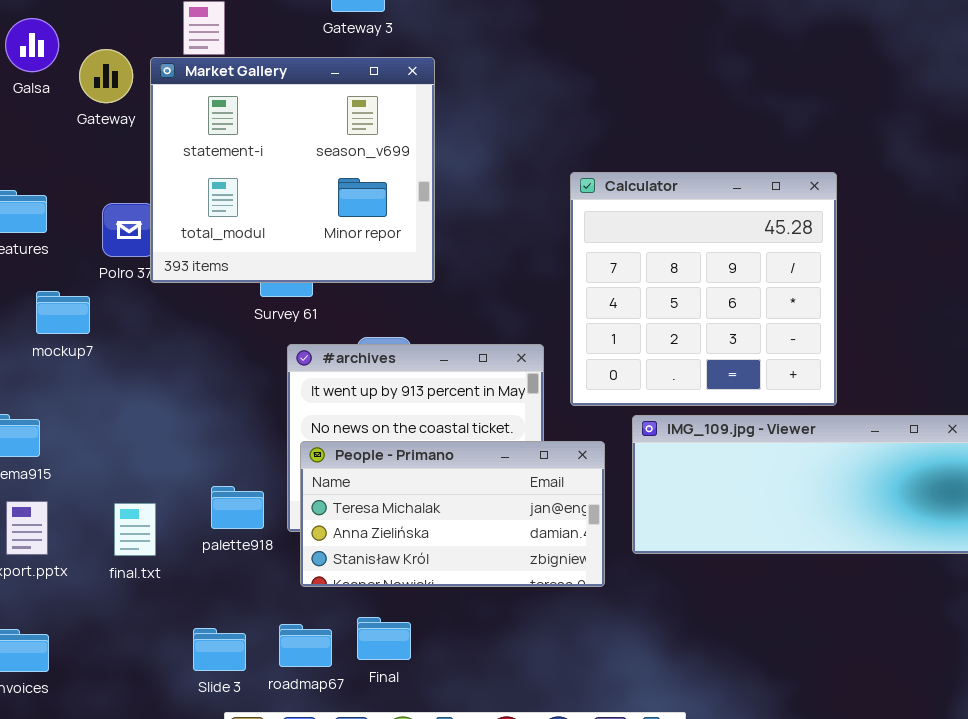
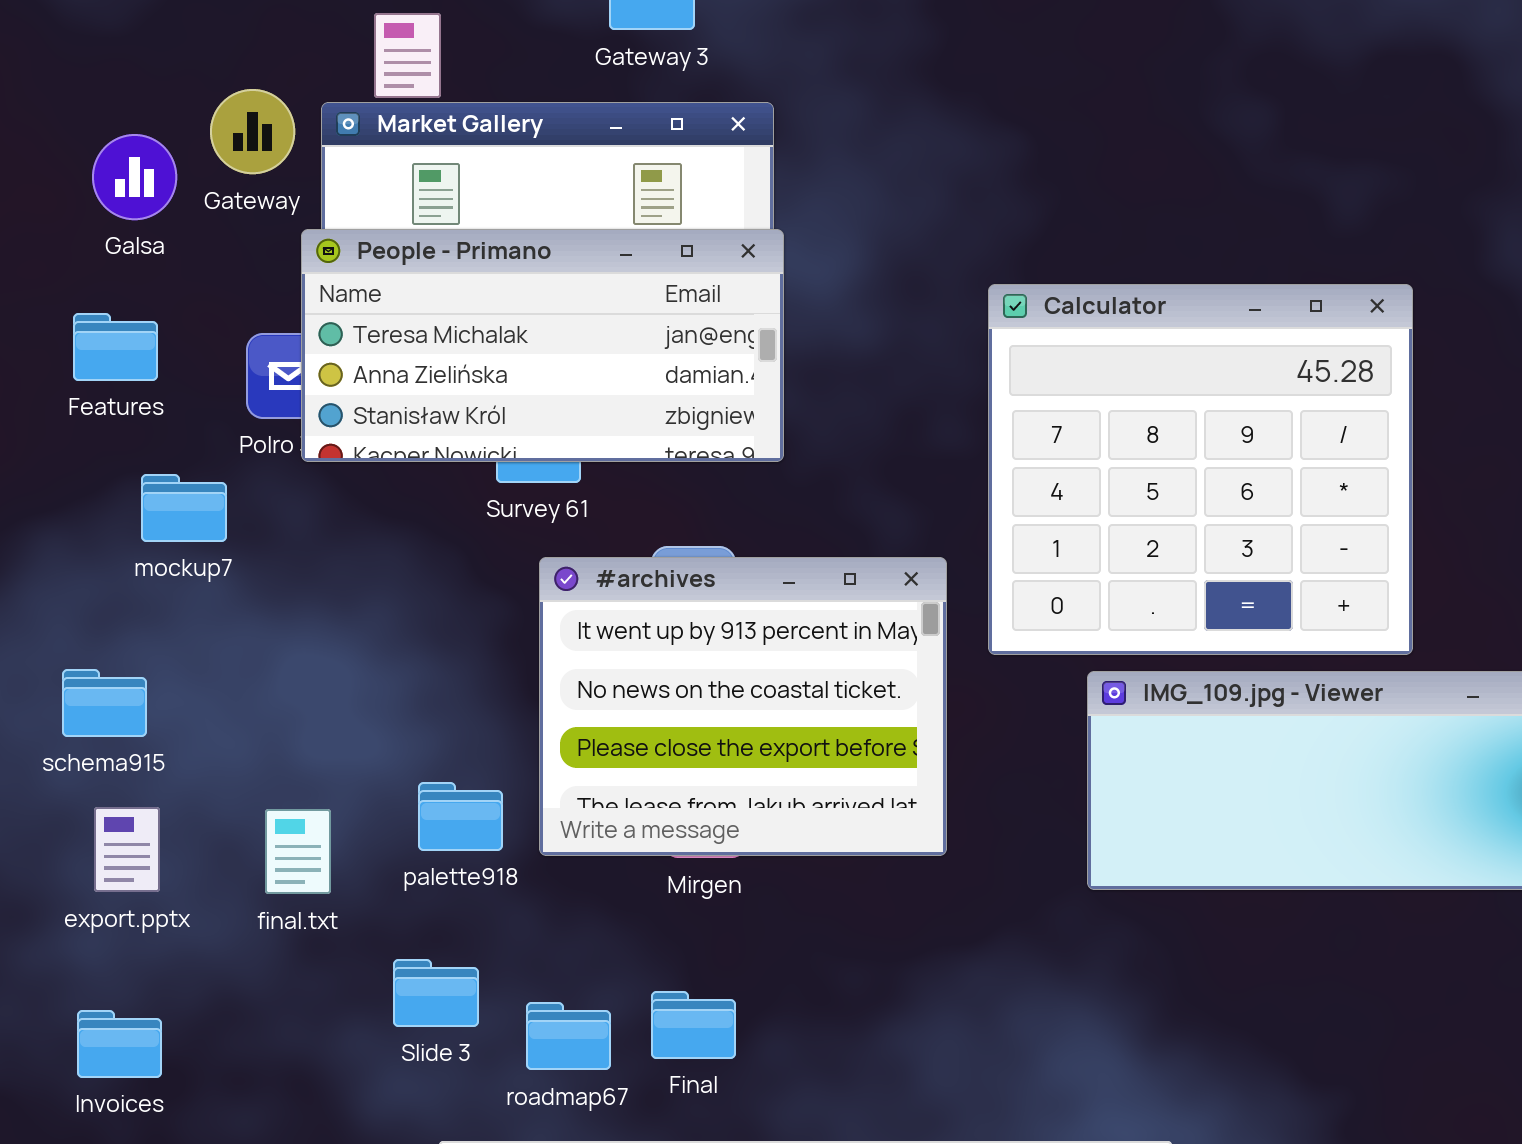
Galsa: [5,18,59,72] -> [92,134,177,220], moved
People - Primano: [300,441,605,587] -> [301,229,784,462], moved
Slide 3: [193,628,246,671] -> [393,959,479,1027], moved

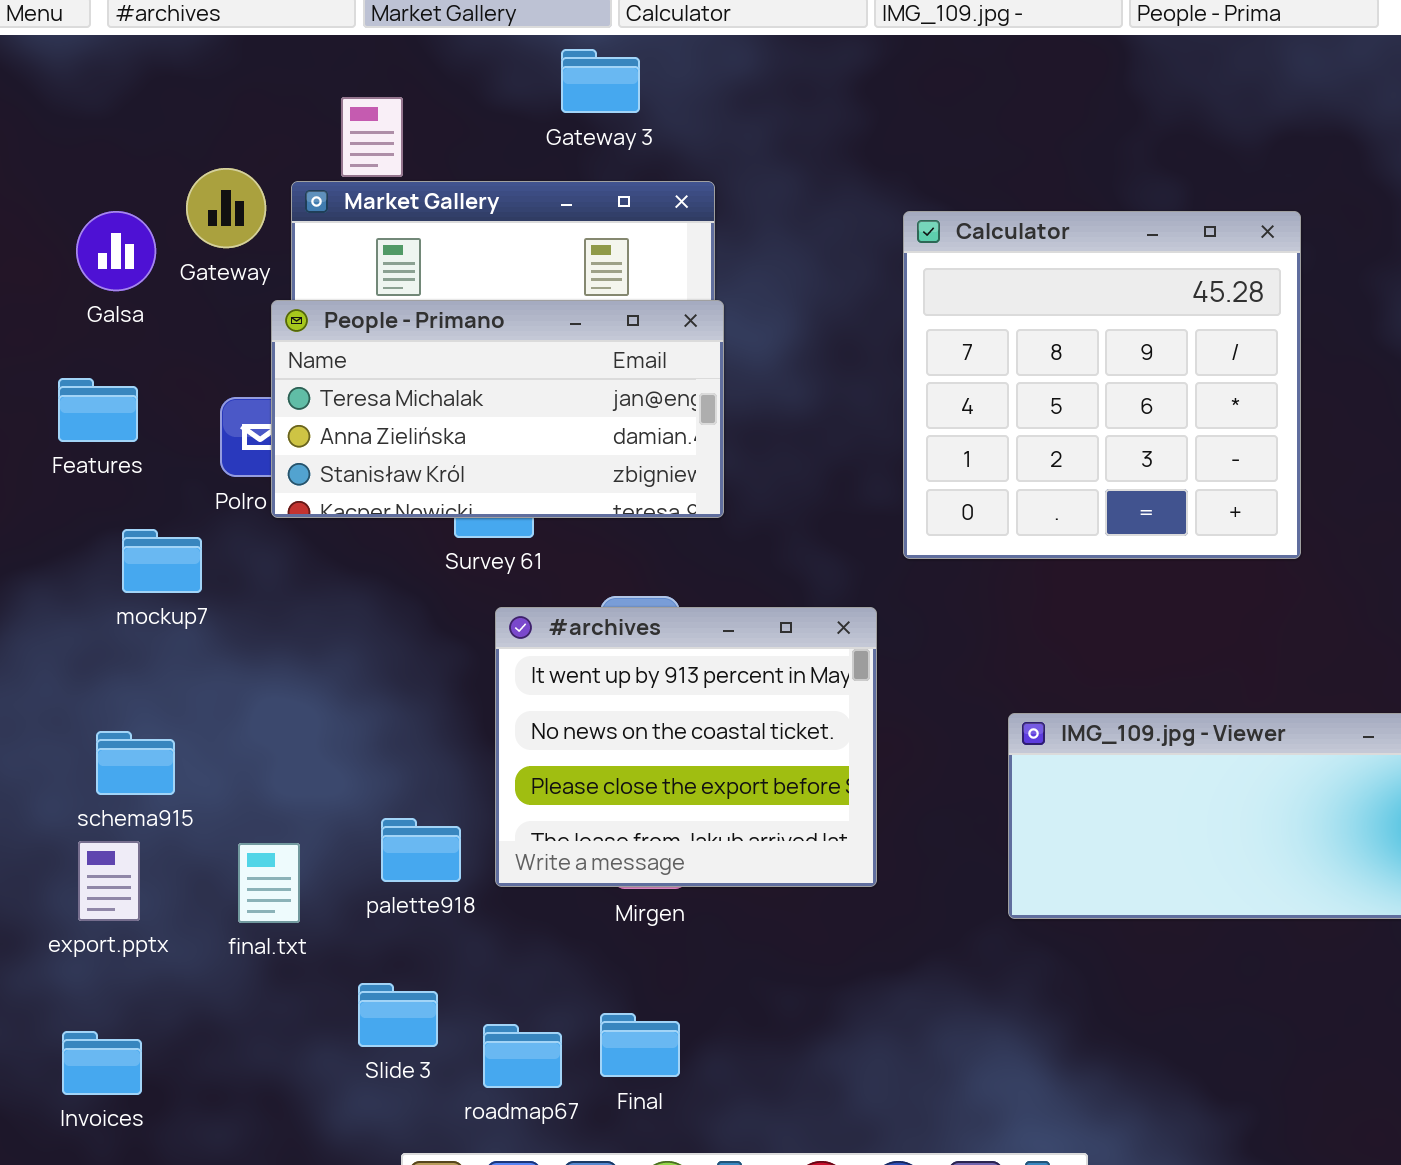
Calculator: [988,284,1413,655] -> [903,211,1301,559], moved
schema915: [62,669,147,737] -> [96,731,175,795], moved

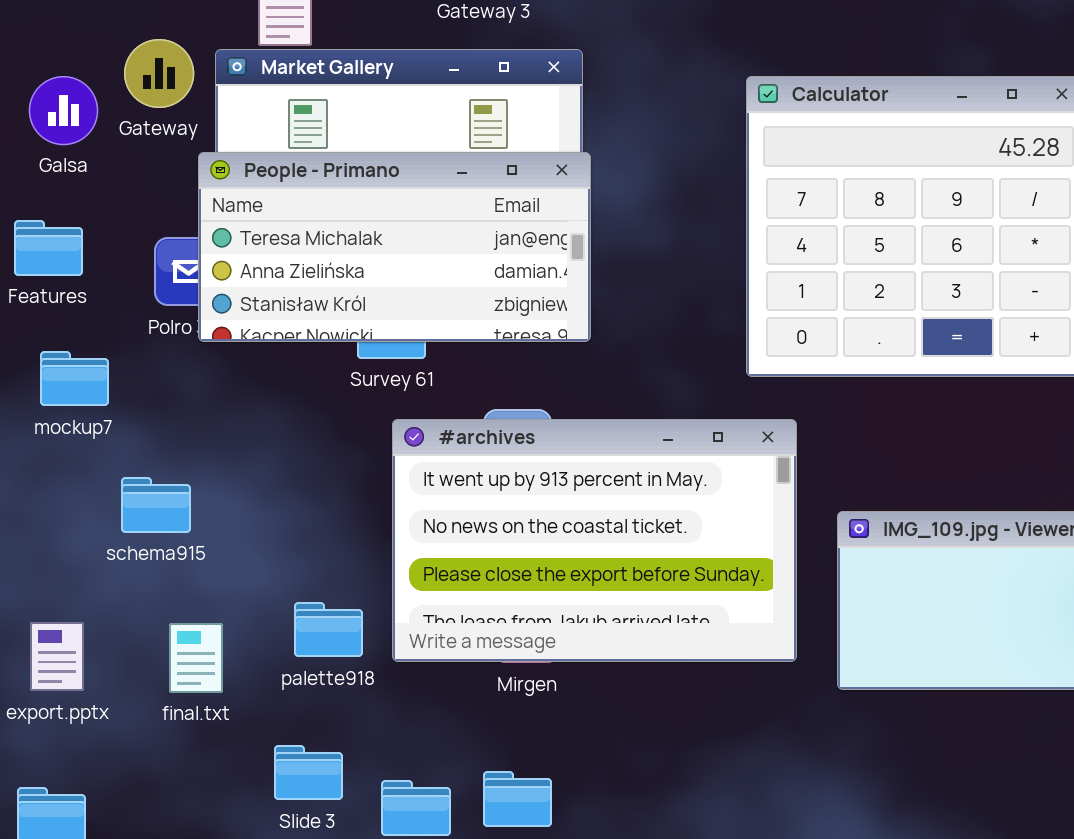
mockup7: [122,529,202,593] -> [40,351,109,406], moved
#archives: [495,607,877,887] -> [392,419,797,662], resized
schema915: [96,731,175,795] -> [121,477,191,533], moved

